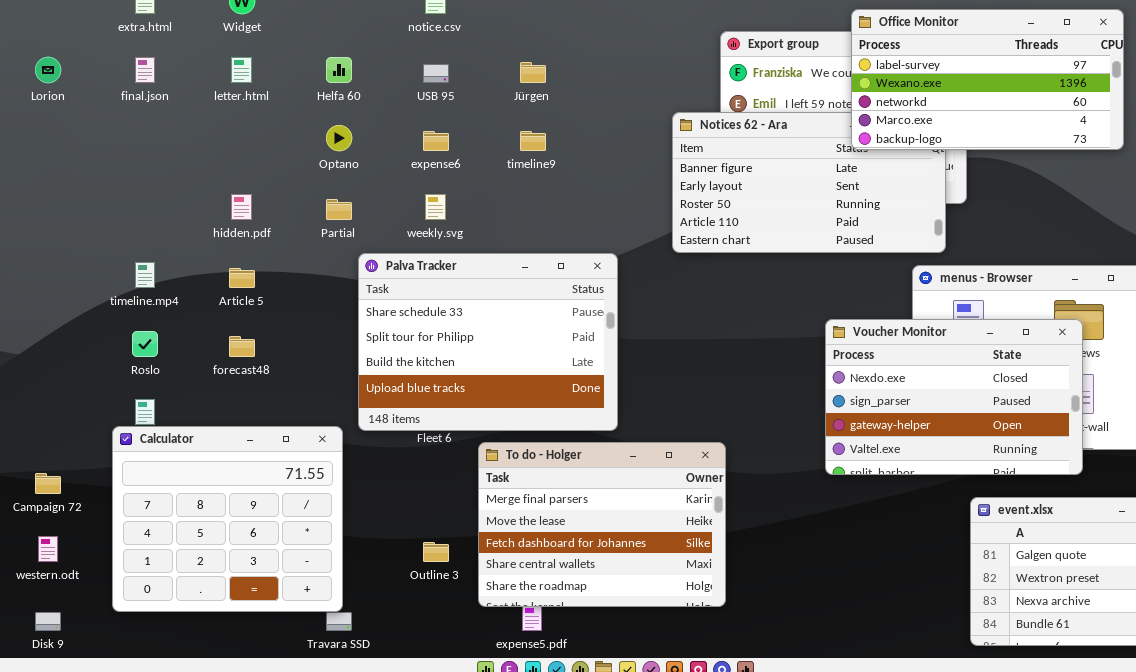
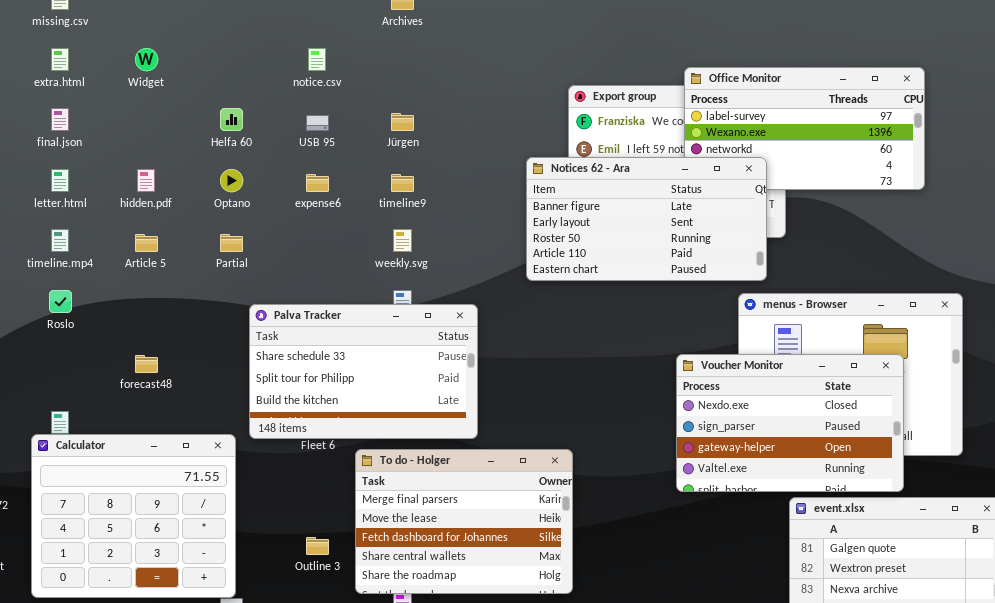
letter.html: [231,57,252,83] -> [51,169,69,192], moved
Notices 62 - Ara: [672,112,946,253] -> [526,157,767,281], raised
hidden.pdf: [231,194,252,220] -> [137,169,155,192], moved
weekly.svg: [425,194,446,220] -> [393,229,412,252], moved
Palva Tracker: [358,253,618,431] -> [249,304,478,439], resized
timeline.mp4: [135,262,155,288] -> [51,229,69,252], moved
Article 5: [229,268,255,288] -> [135,234,158,252], moved
Voucher Monitor: [825,319,1083,475] -> [676,354,904,492], moved
Roslo: [132,331,158,357] -> [49,290,72,313], moved

